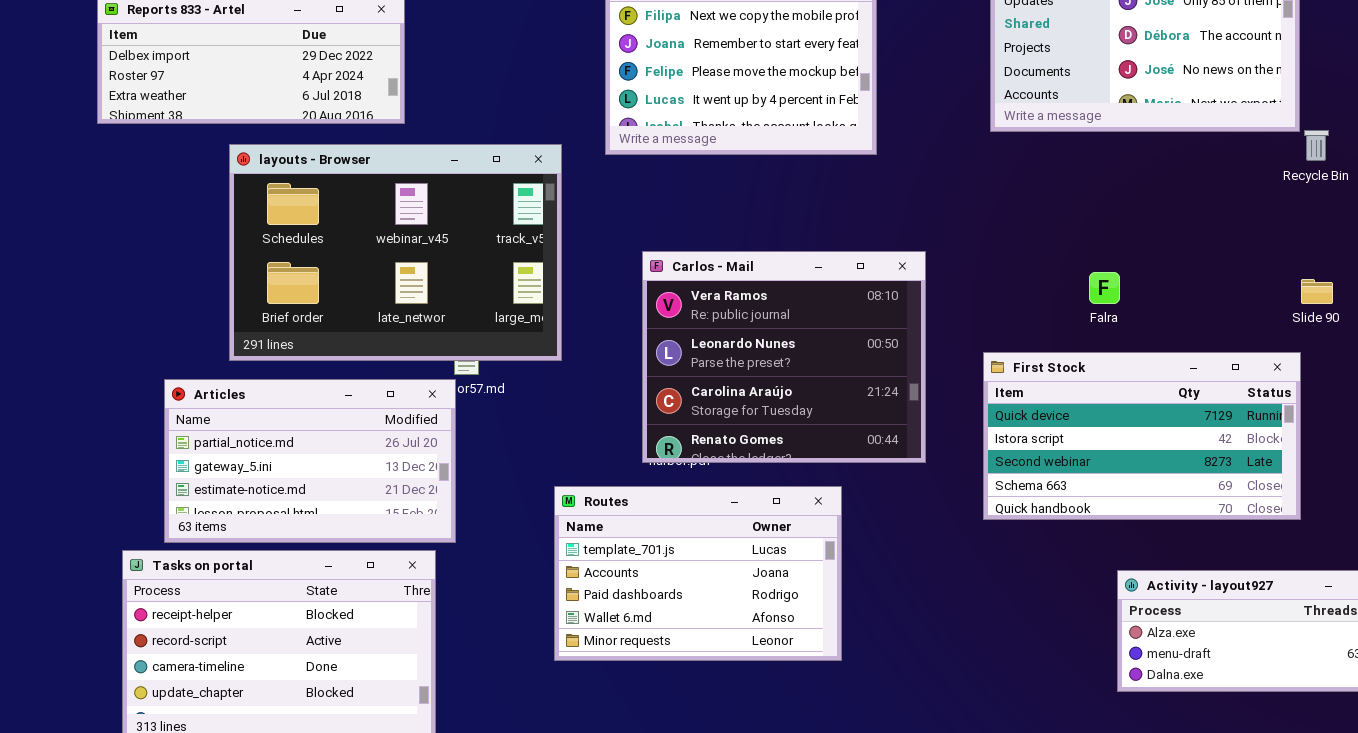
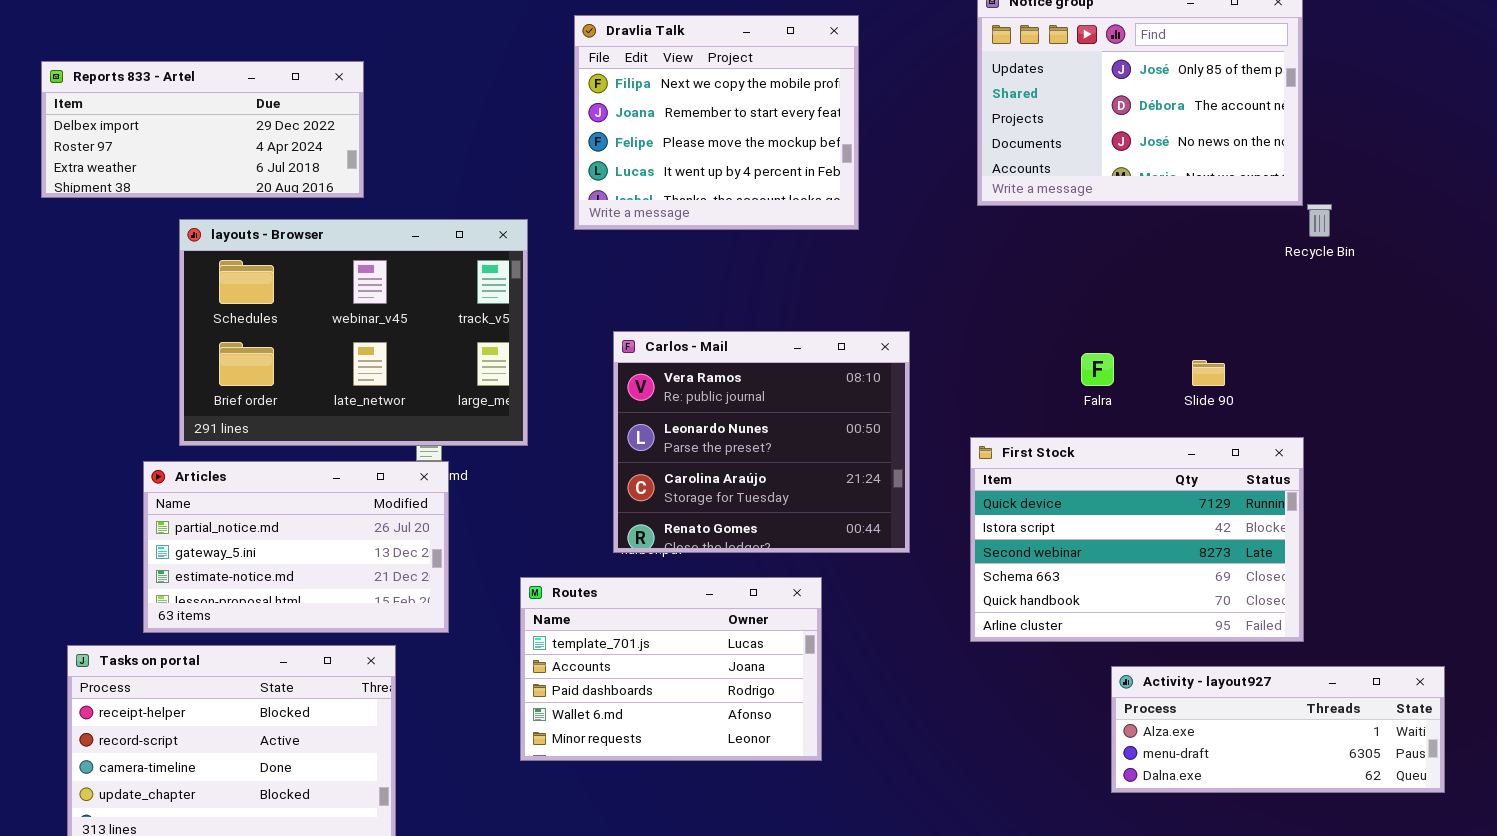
Slide 90: [1301,279,1333,304] -> [1192,360,1225,386], moved
First Stock: [983,352,1301,520] -> [970,437,1304,642], resized
Articles: [164,379,456,543] -> [143,461,449,633], moved

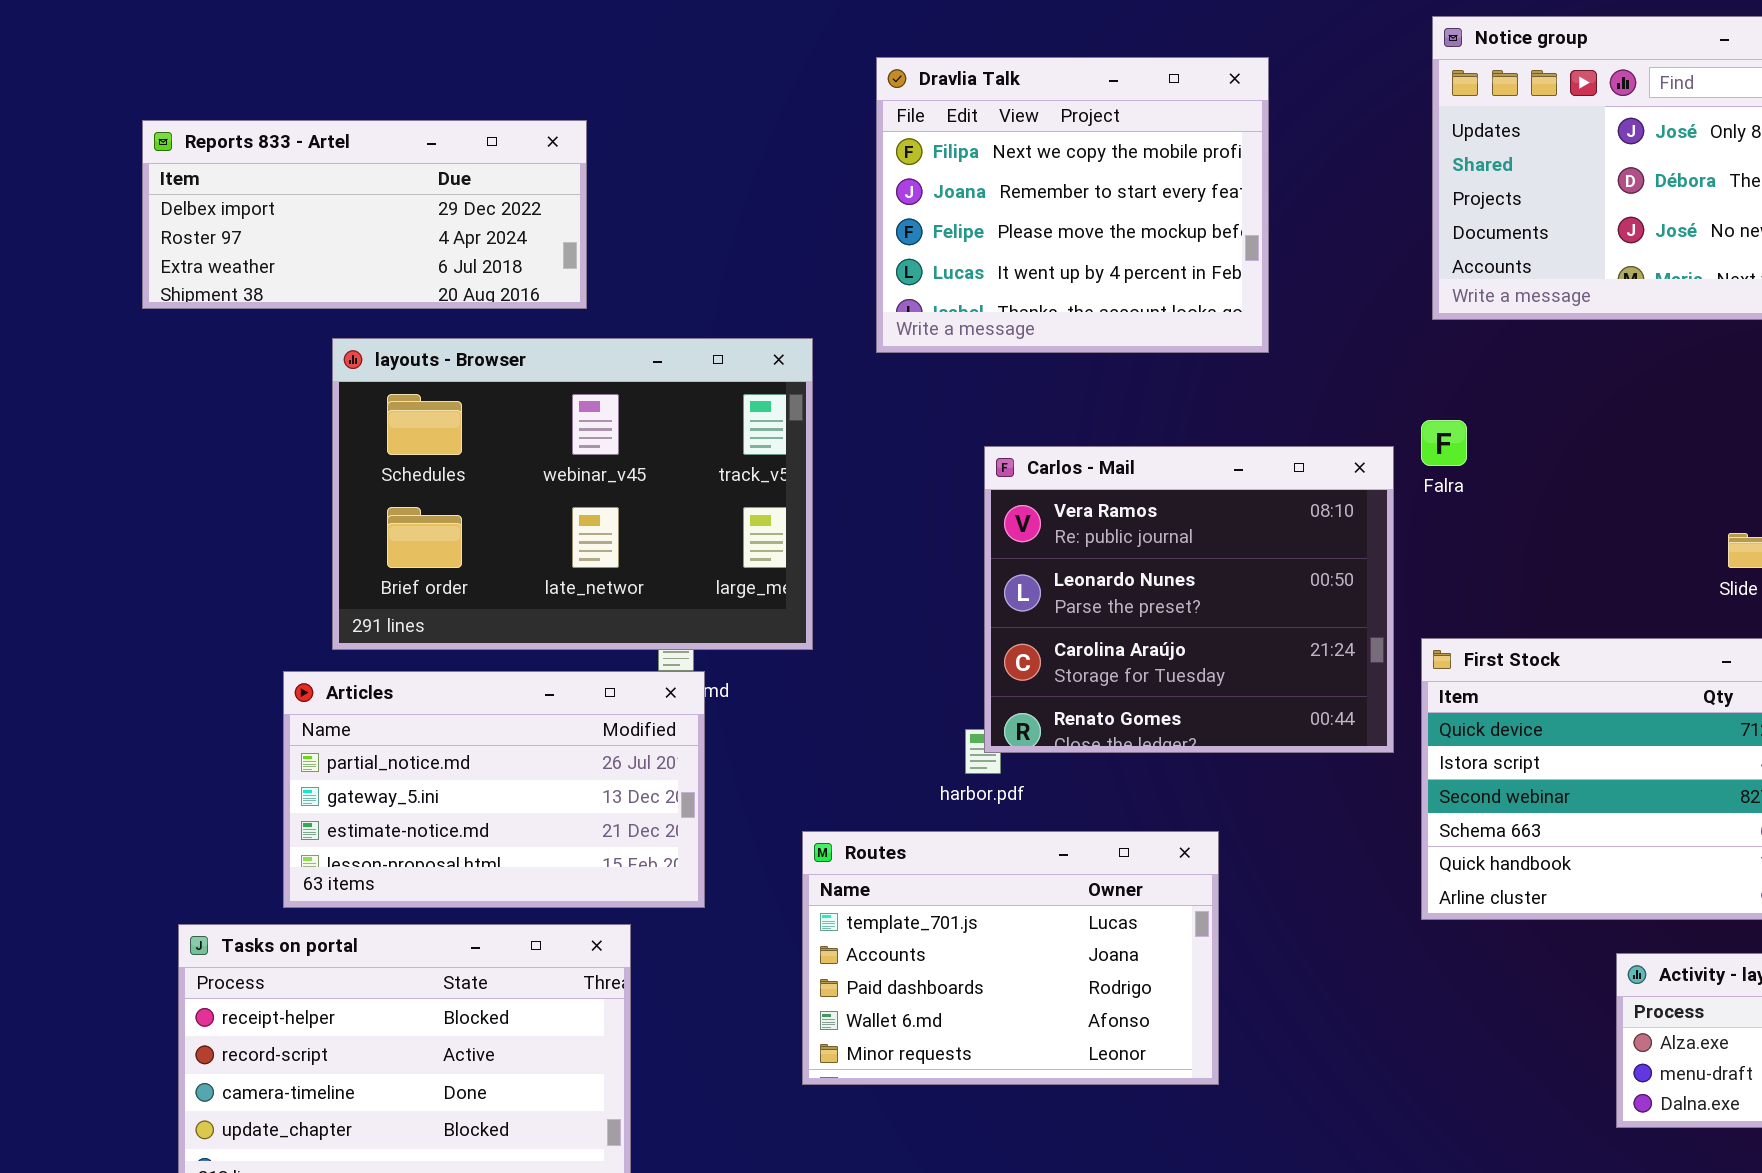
Carlos - Mail: [613,331,910,553] -> [984,446,1394,753], moved
Falra: [1081,353,1114,386] -> [1421,420,1467,466], moved

